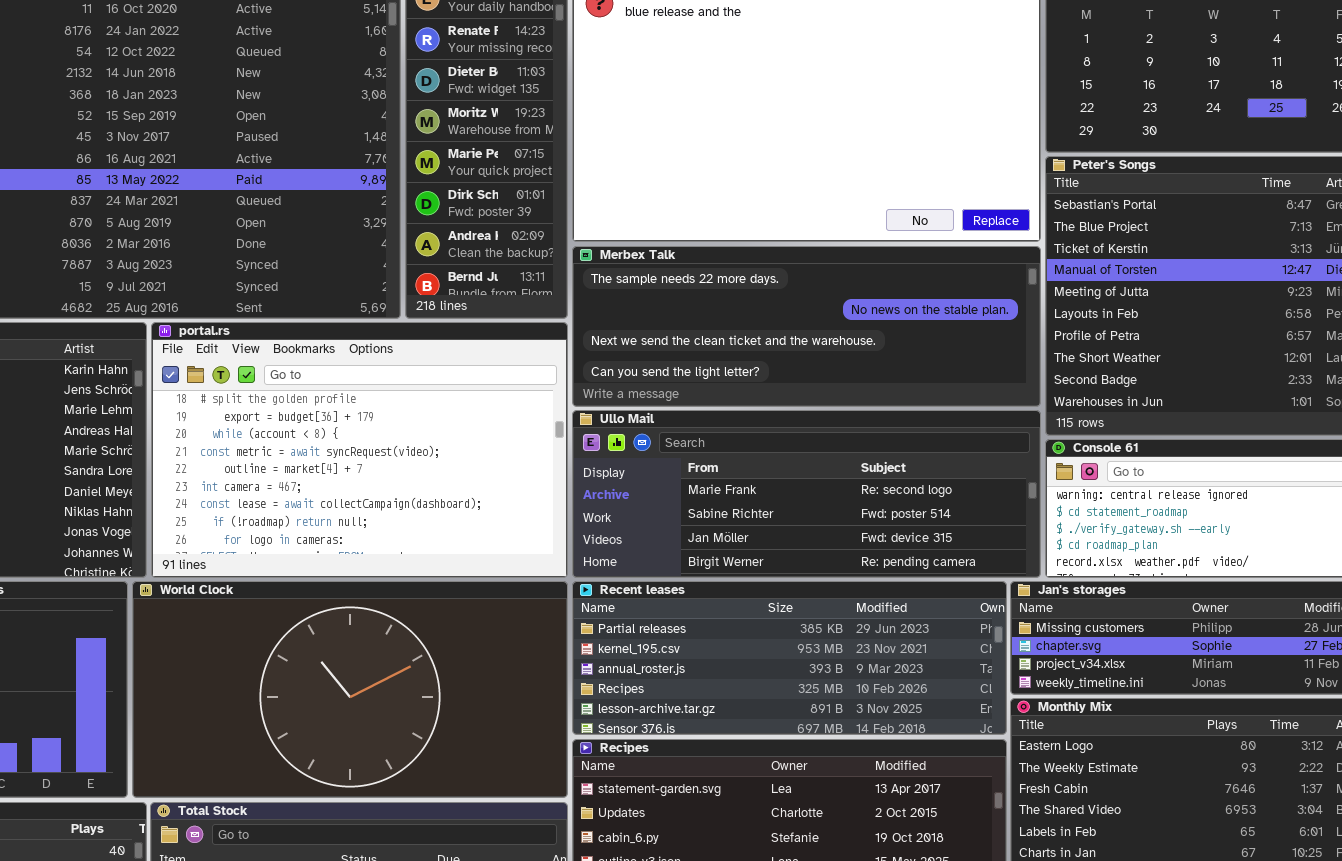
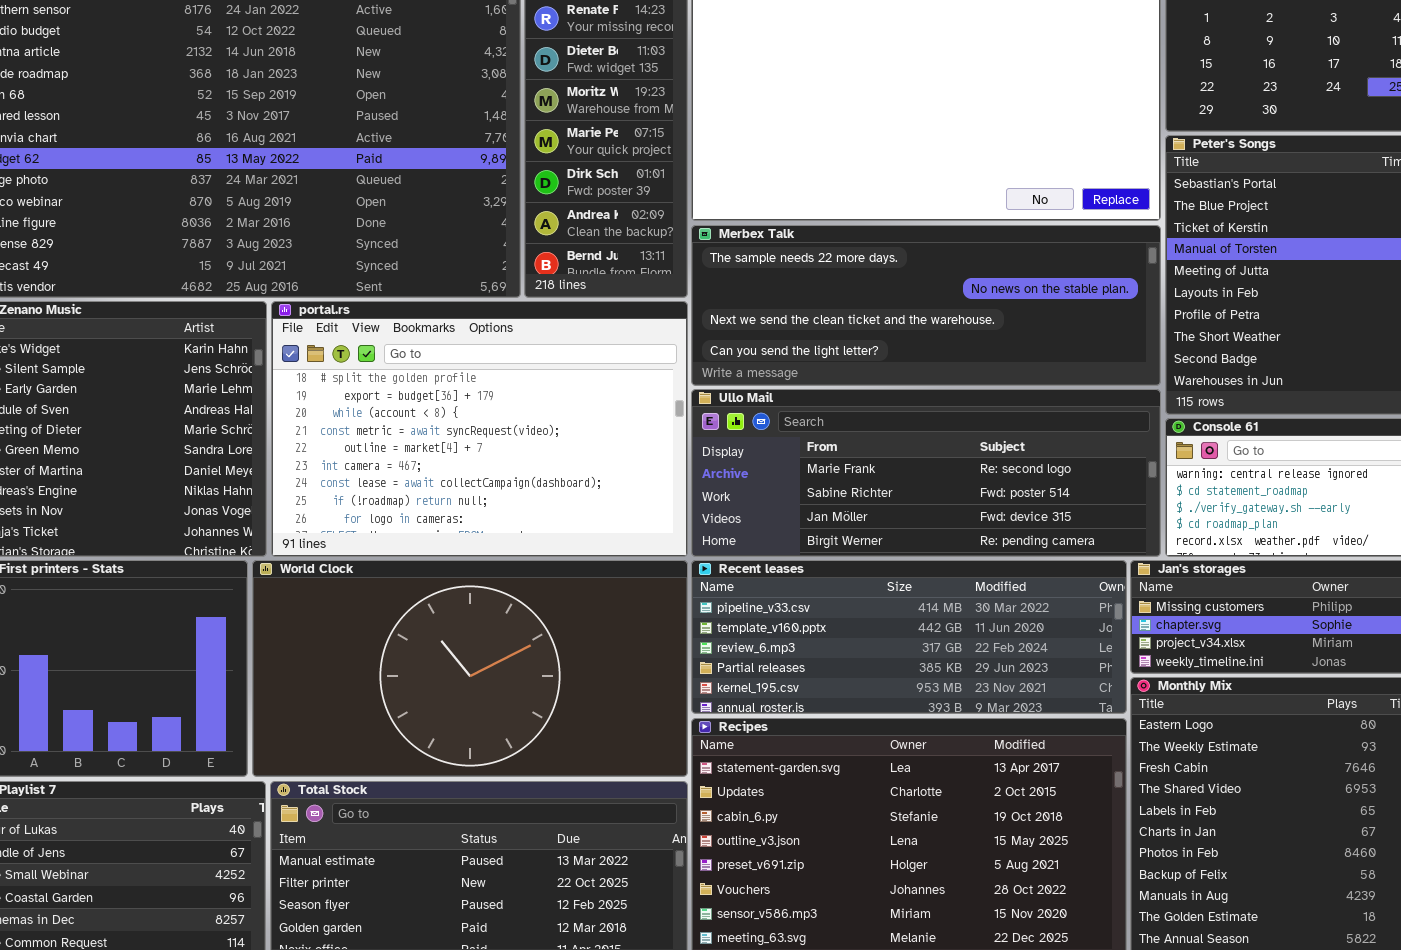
Recent leases: [572,581,1007,735] -> [691,560,1127,714], scrolled up 3 rows

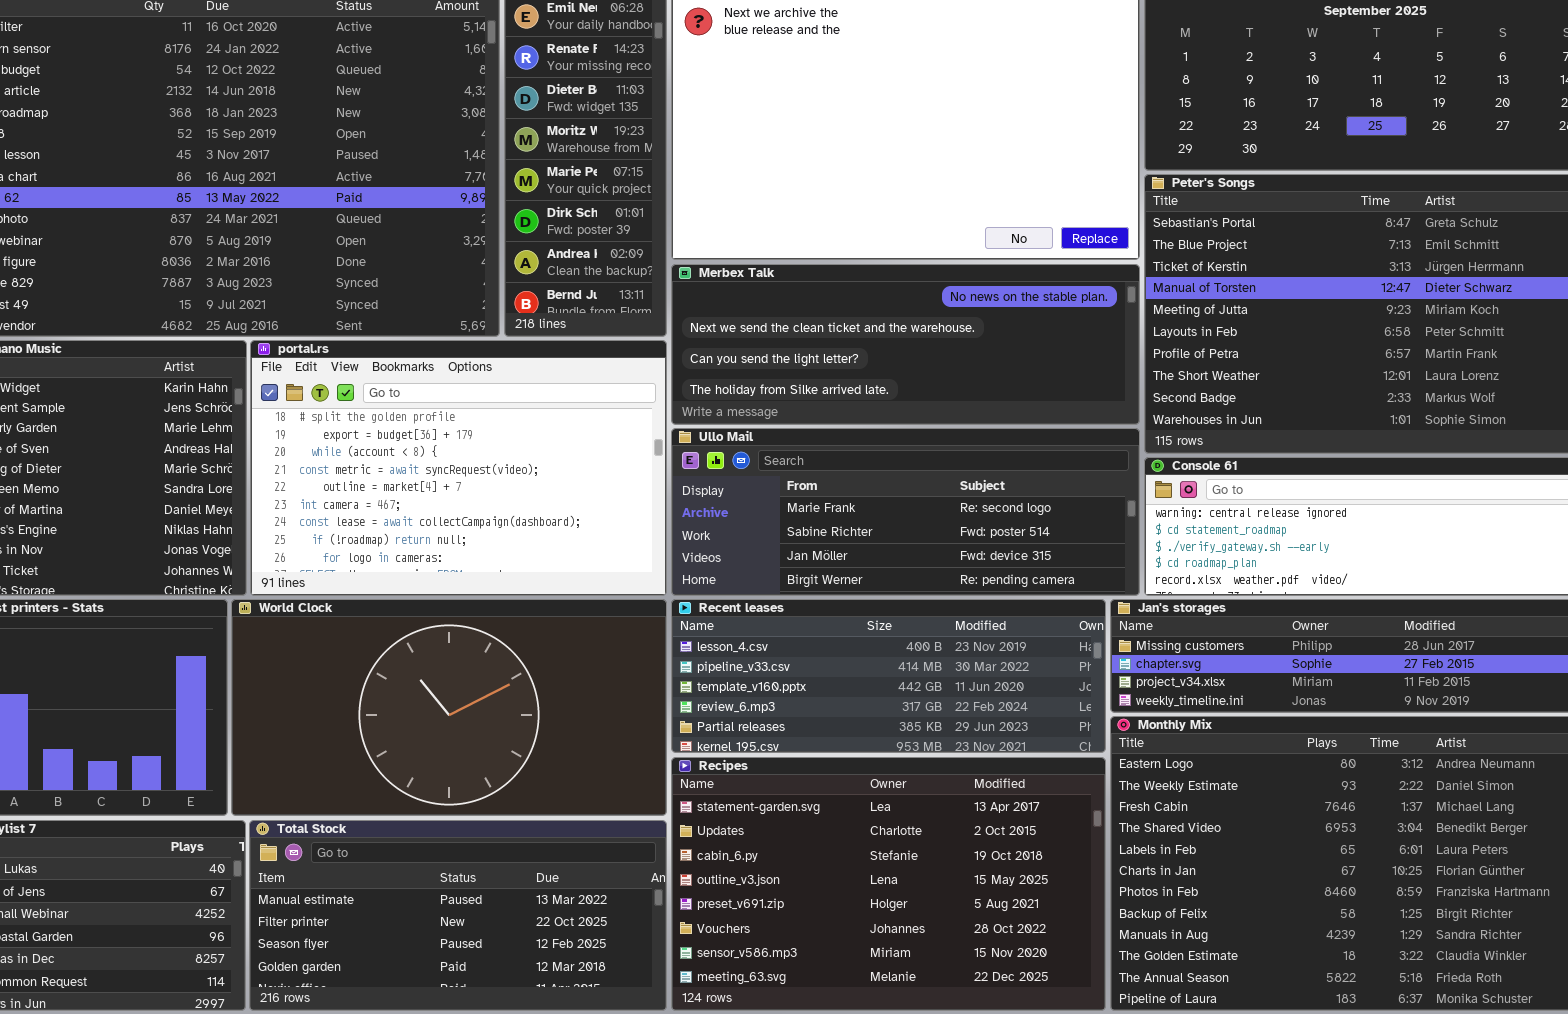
Merbex Talk: [691,225,1161,386] -> [671,264,1140,425], scrolled down 1 row
Recent leases: [691,560,1127,714] -> [671,599,1106,753], scrolled up 1 row

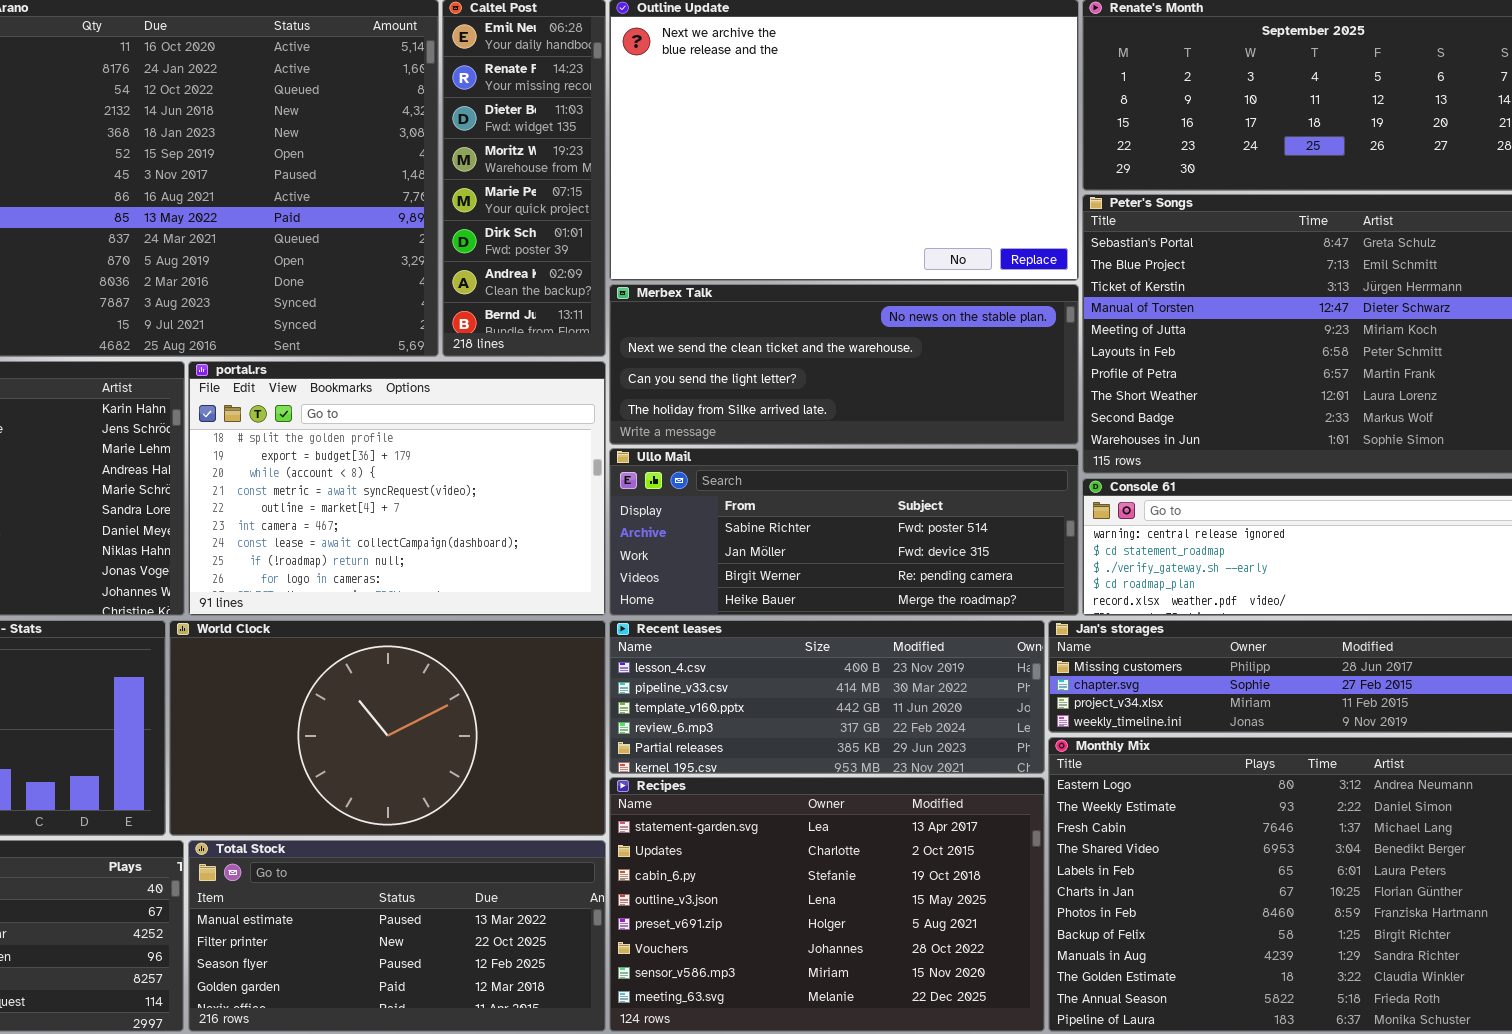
Ullo Mail: [671,428,1140,596] -> [609,448,1079,616], scrolled down 1 row

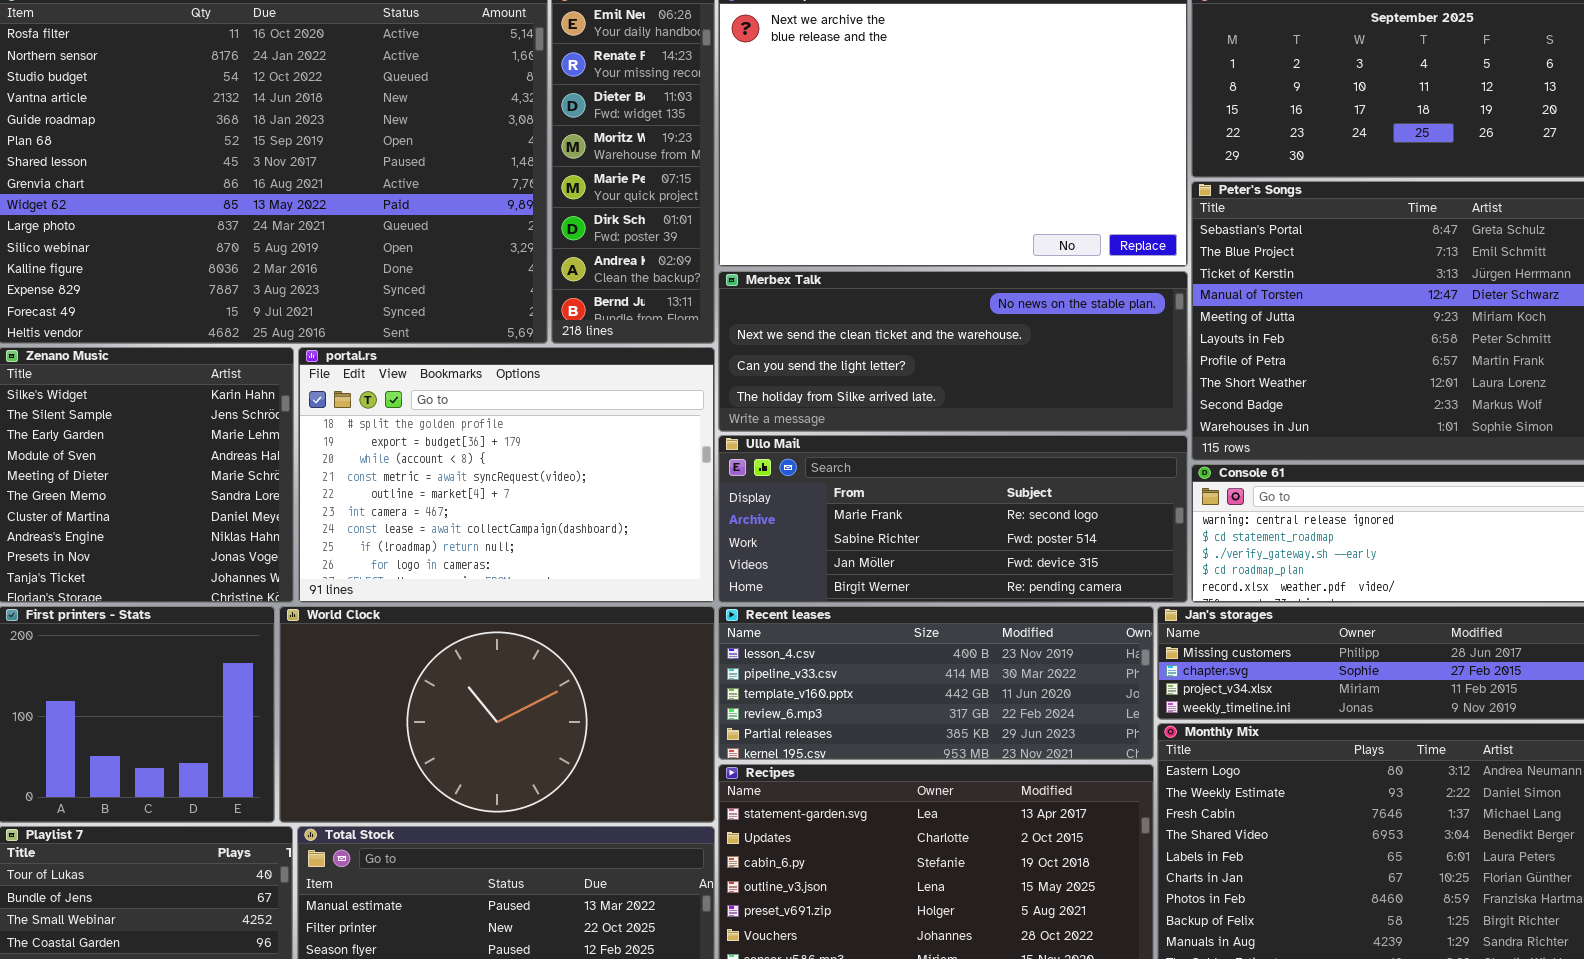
Ullo Mail: [609,448,1079,616] -> [718,435,1188,603], scrolled up 1 row

